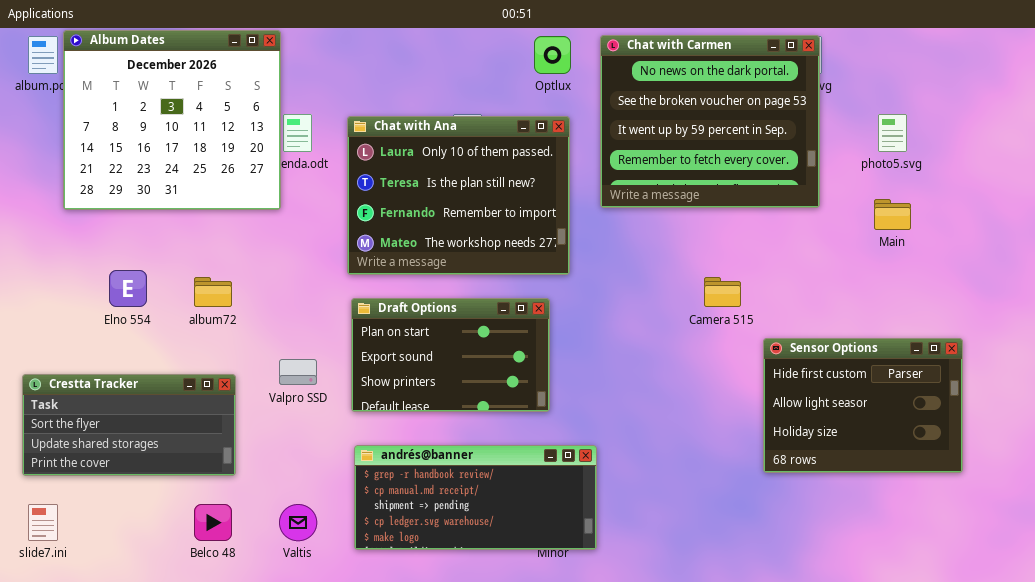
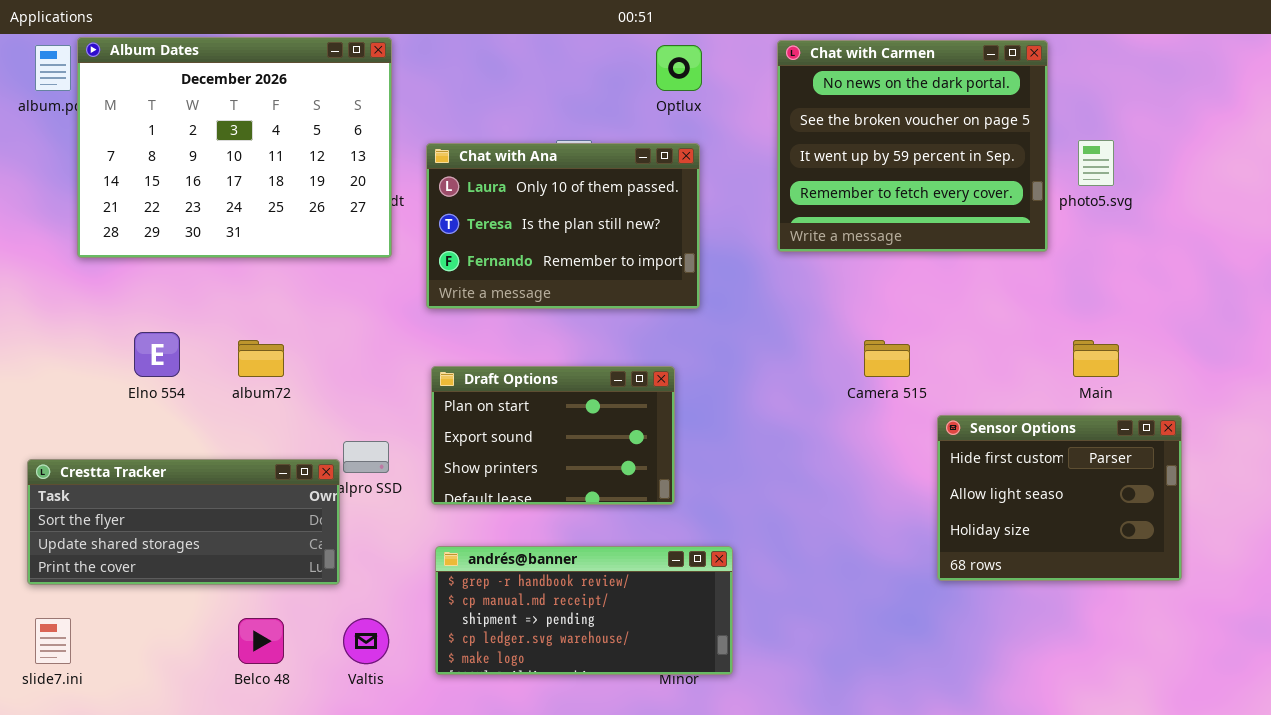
Album Dates: [63,30,281,210] -> [77,37,392,258], resized
Chat with Carmen: [600,35,820,208] -> [777,40,1048,252], moved
Chat with Ana: [347,116,570,275] -> [426,143,700,309], resized
Main: [874,199,911,230] -> [1073,340,1119,377], moved
Crestta Tracker: [22,374,236,476] -> [27,459,340,585], resized

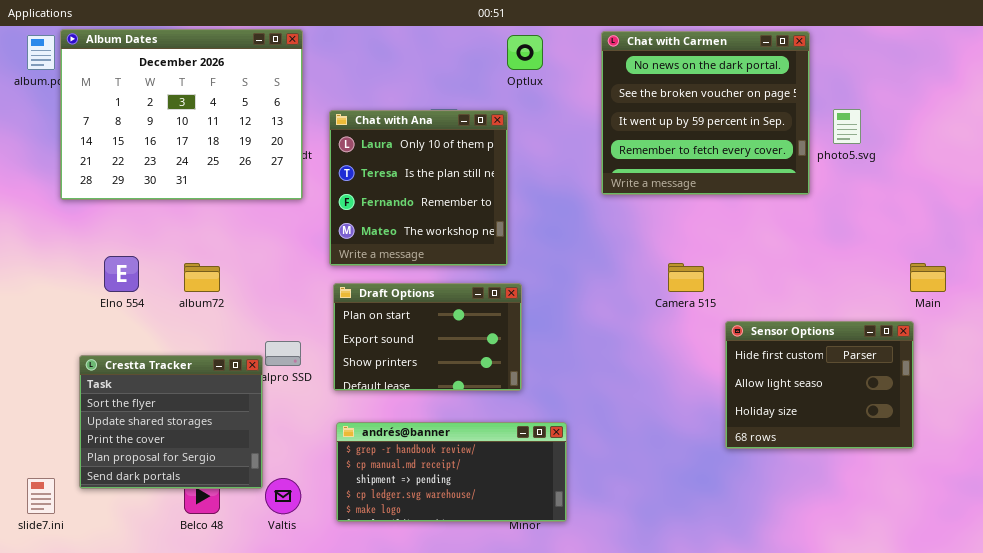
Chat with Ana: [426,143,700,309] -> [329,110,508,266], resized
Main: [1073,340,1119,377] -> [910,263,946,292], moved
Crestta Tracker: [27,459,340,585] -> [79,355,263,489], resized

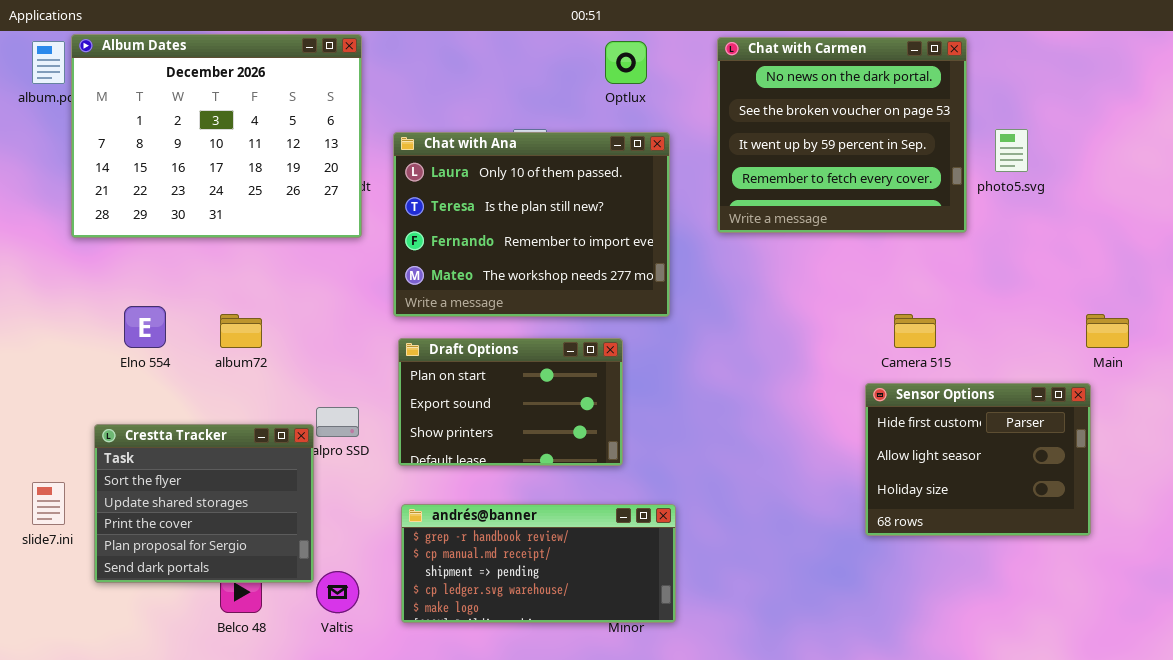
Chat with Ana: [329,110,508,266] -> [393,132,670,317], resized
Camera 515: [668,263,704,292] -> [894,314,936,348], moved
slide7.ini: [27,478,55,514] -> [32,482,65,525], moved

